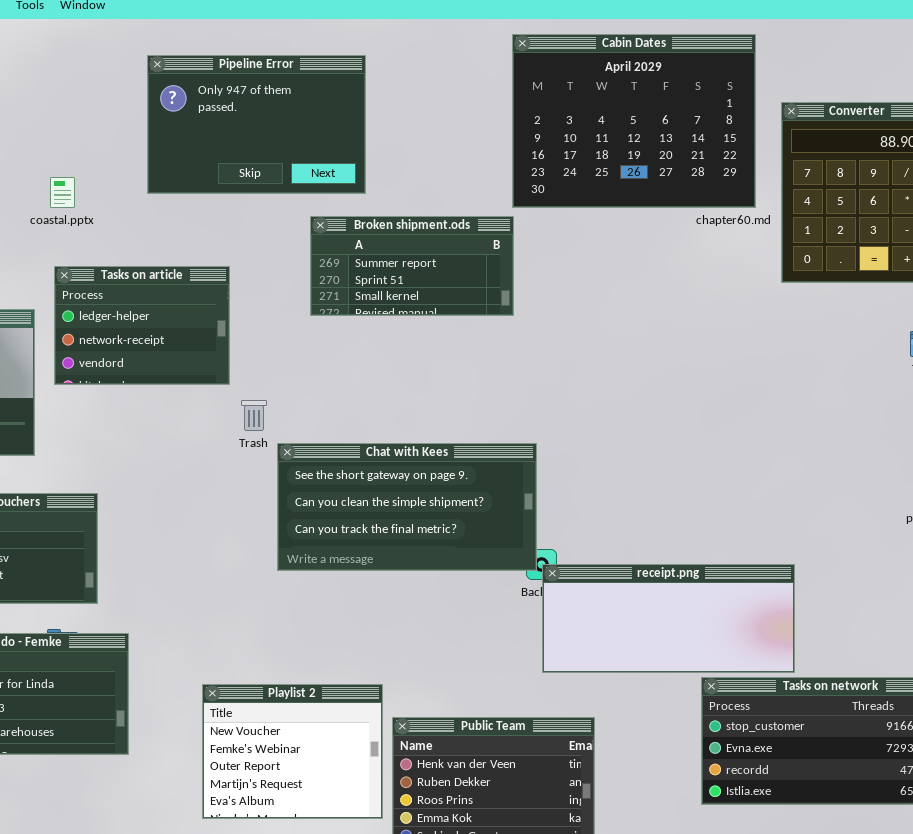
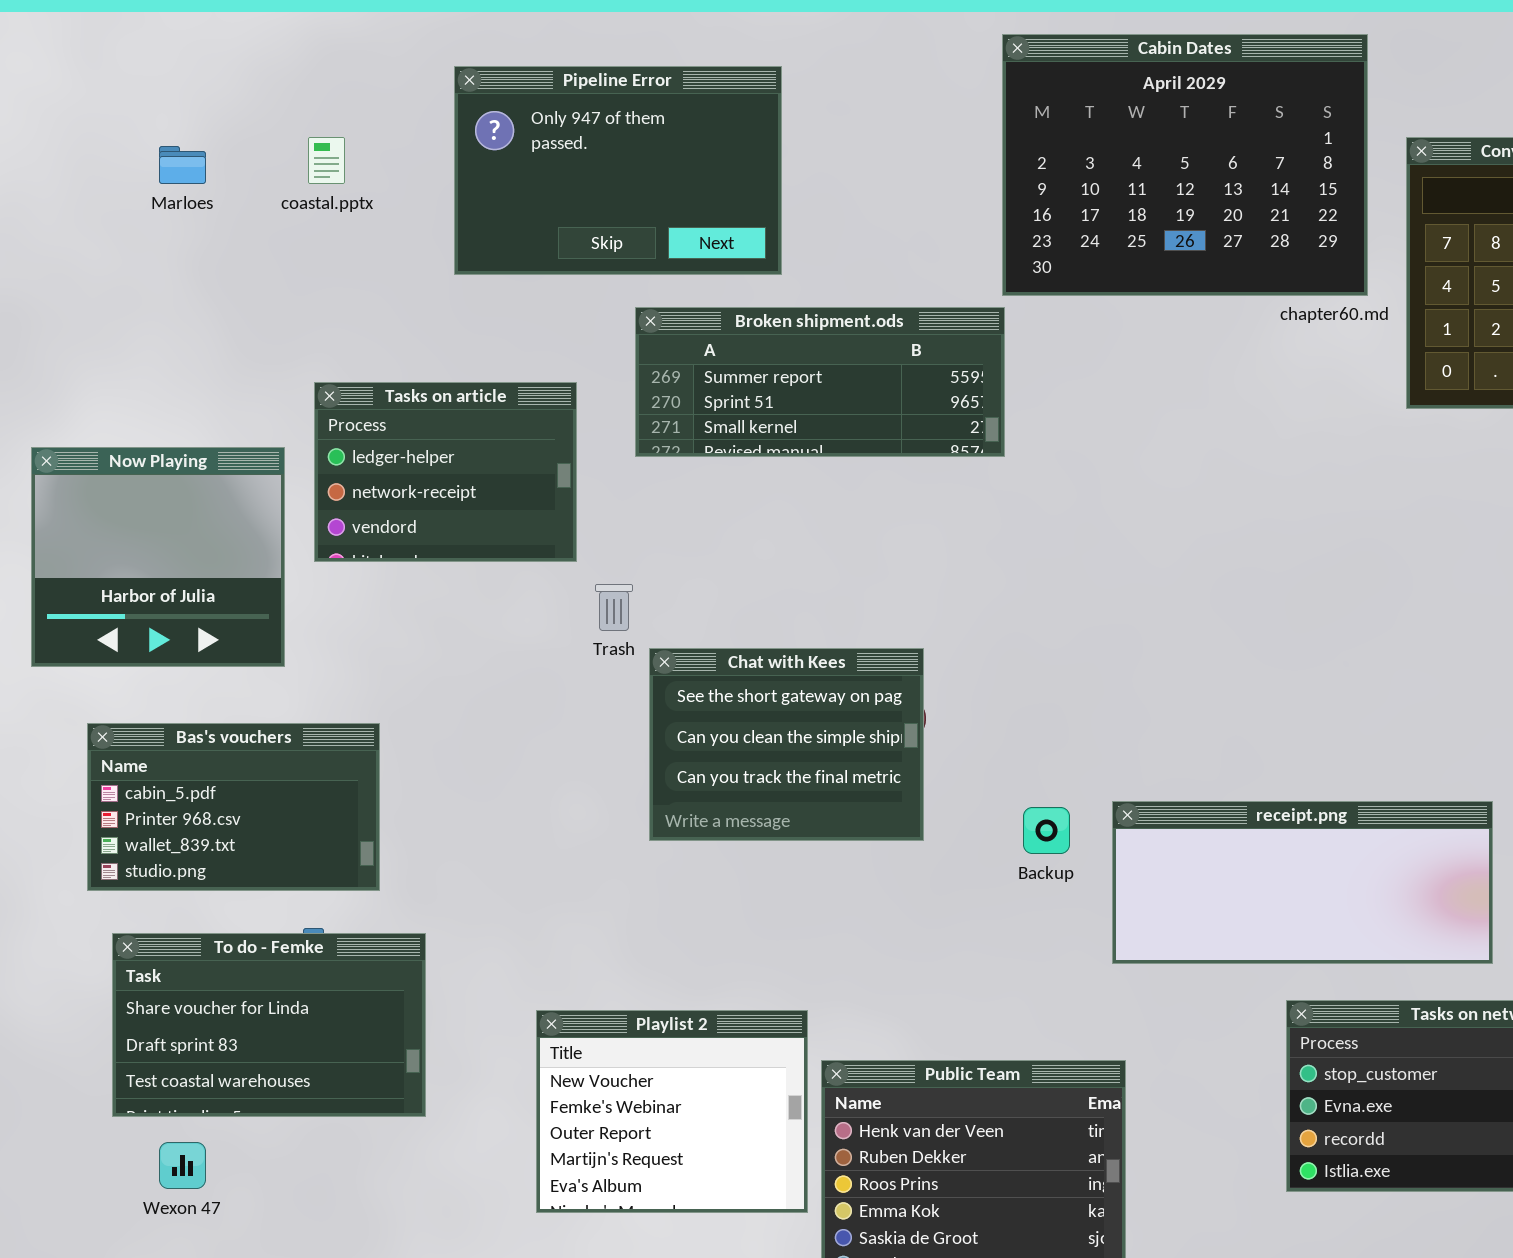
coastal.pptx: [50,177,75,208] -> [308,137,345,184], moved
Broken shipment.ods: [310,216,514,316] -> [635,307,1005,457], resized
Chat with Kees: [277,443,537,571] -> [649,648,924,841], resized
receipt.png: [542,564,795,673] -> [1112,801,1493,964], moved

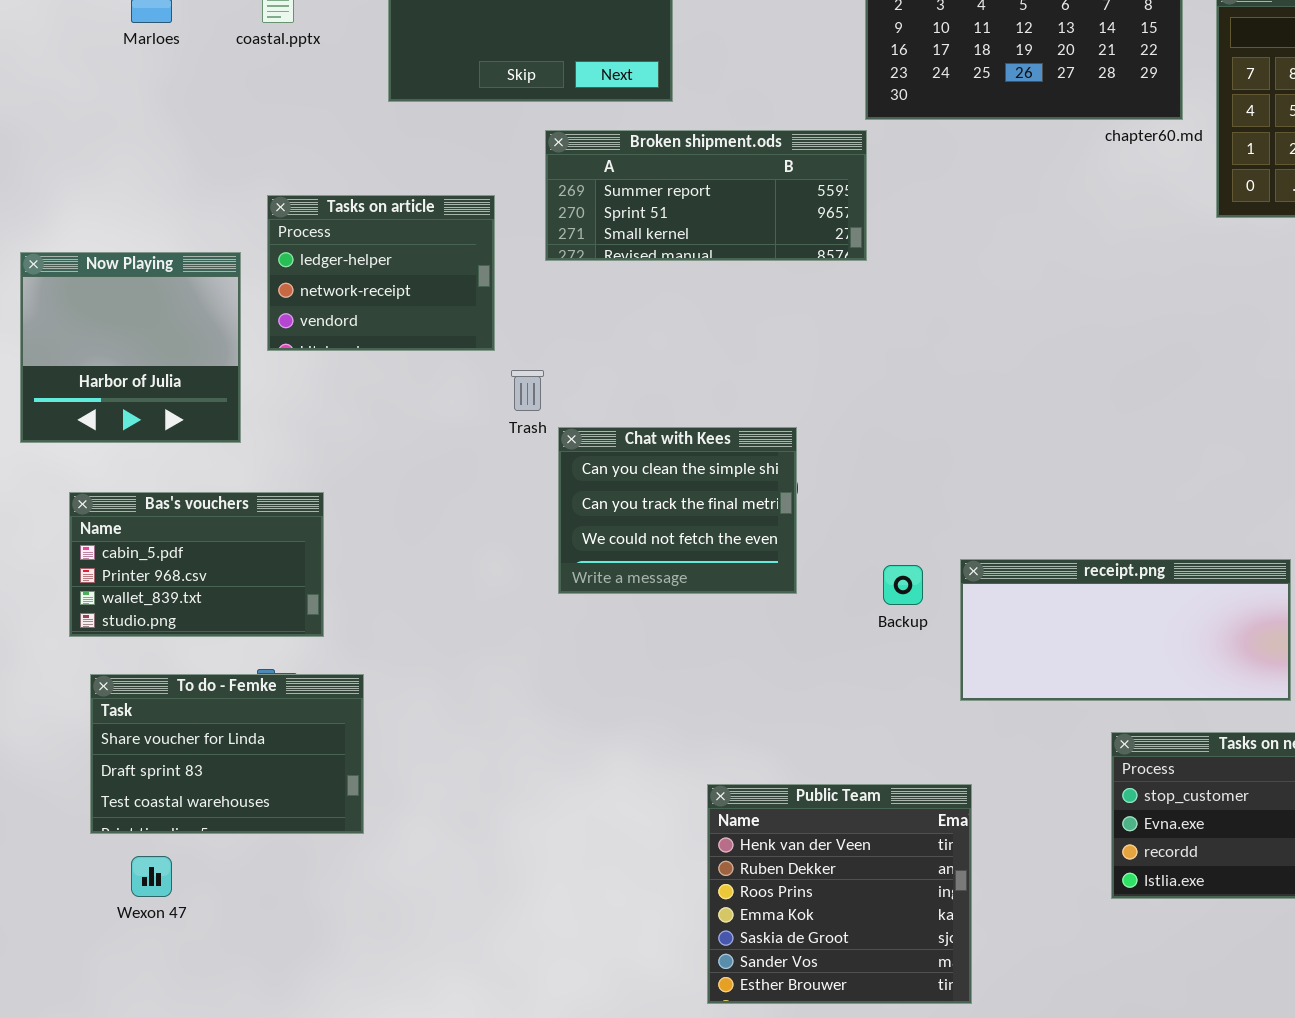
Chat with Kees: [649,648,924,841] -> [558,427,797,594], scrolled down 1 row
Playlist 2: [536,1010,808,1213] -> none, closed

